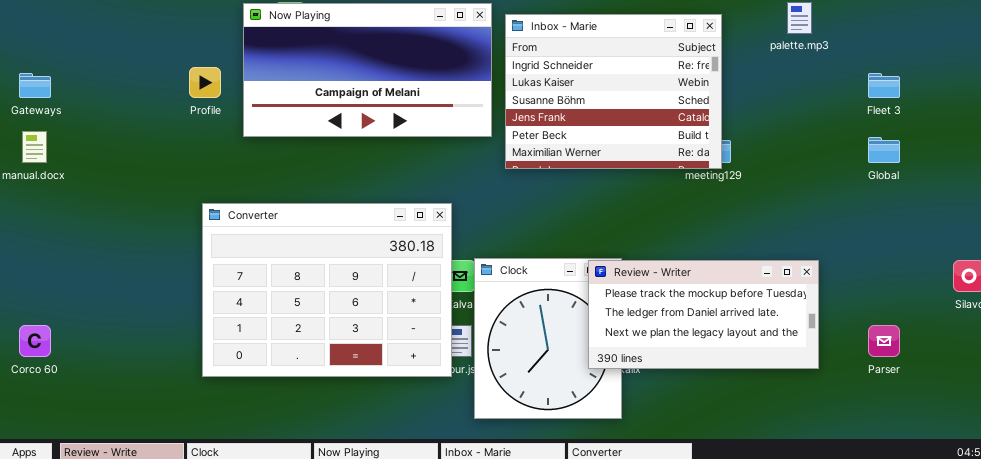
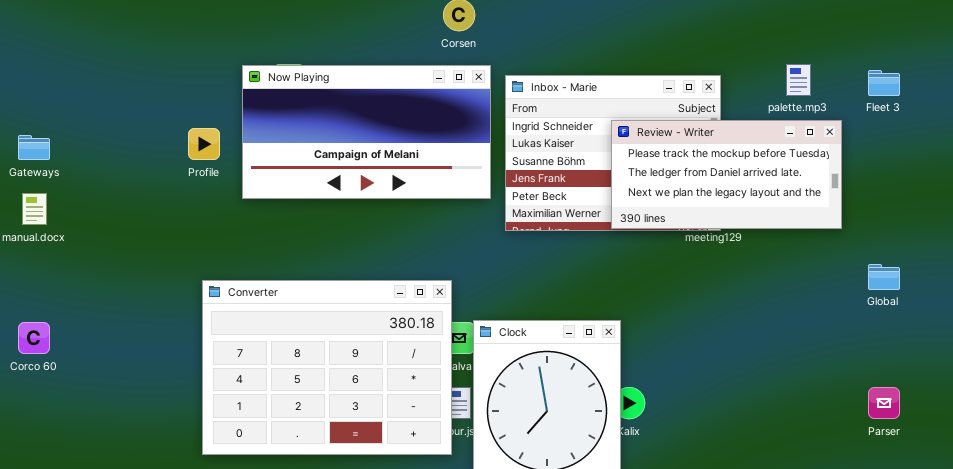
Fleet 3: [868,73,900,98] -> [868,70,900,96], moved
Global: [868,137,900,163] -> [868,264,900,290], moved
Converter: [202,203,452,377] -> [202,280,452,455], moved
Review - Writer: [588,260,819,369] -> [611,120,842,229], moved
Corco 60: [19,325,51,357] -> [18,322,50,354], moved

